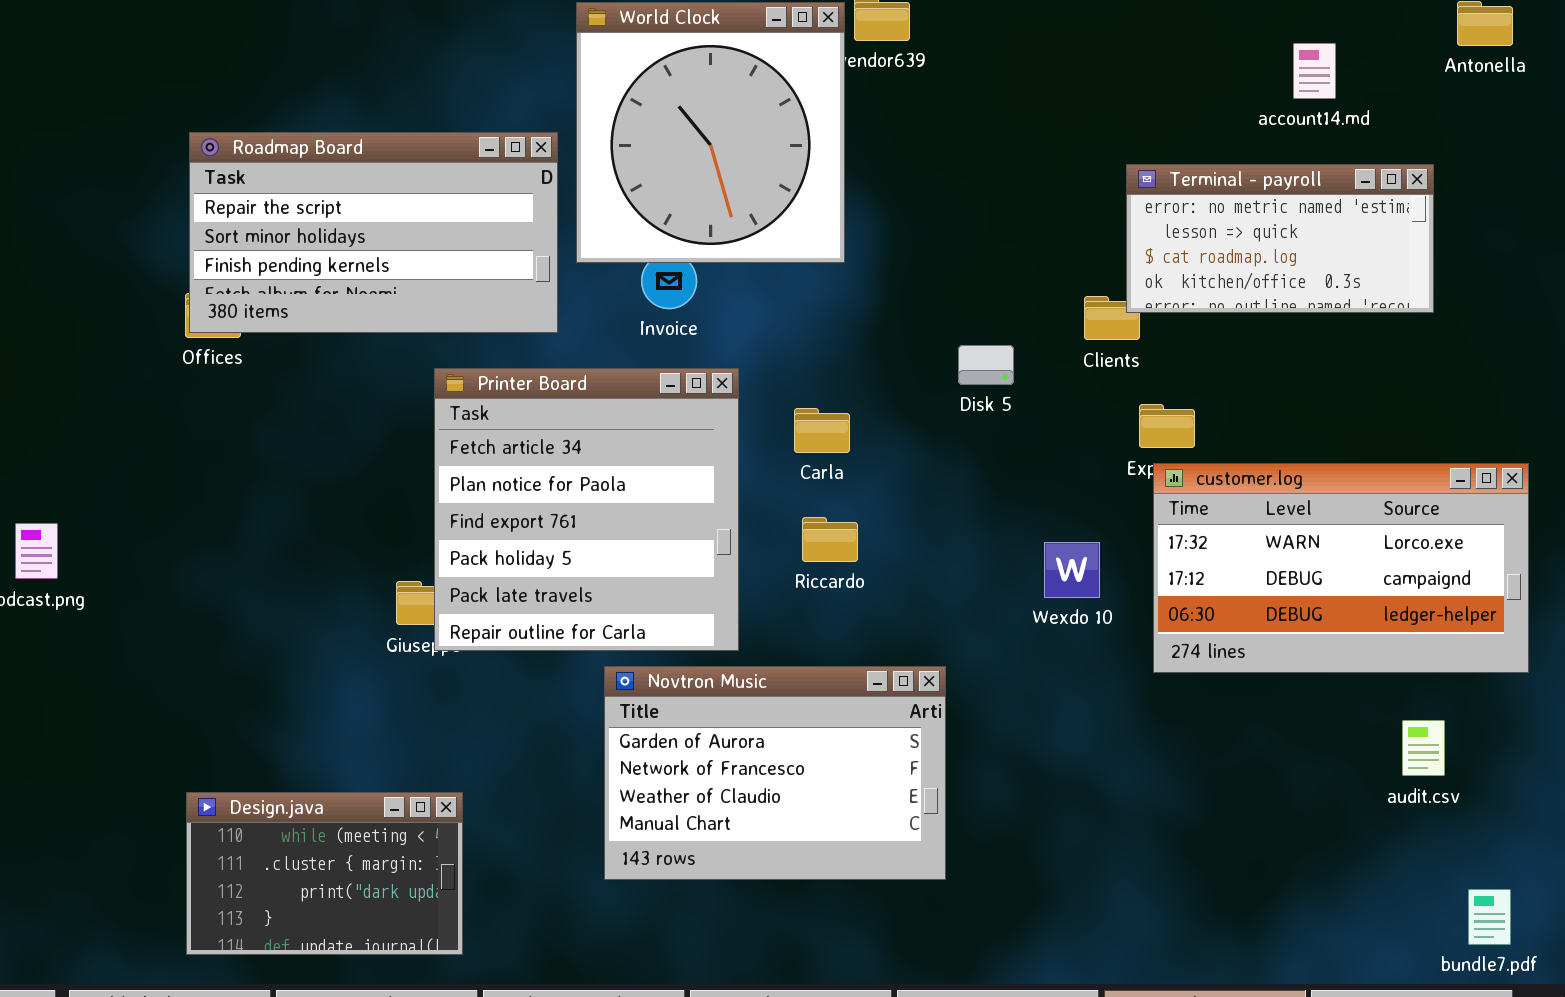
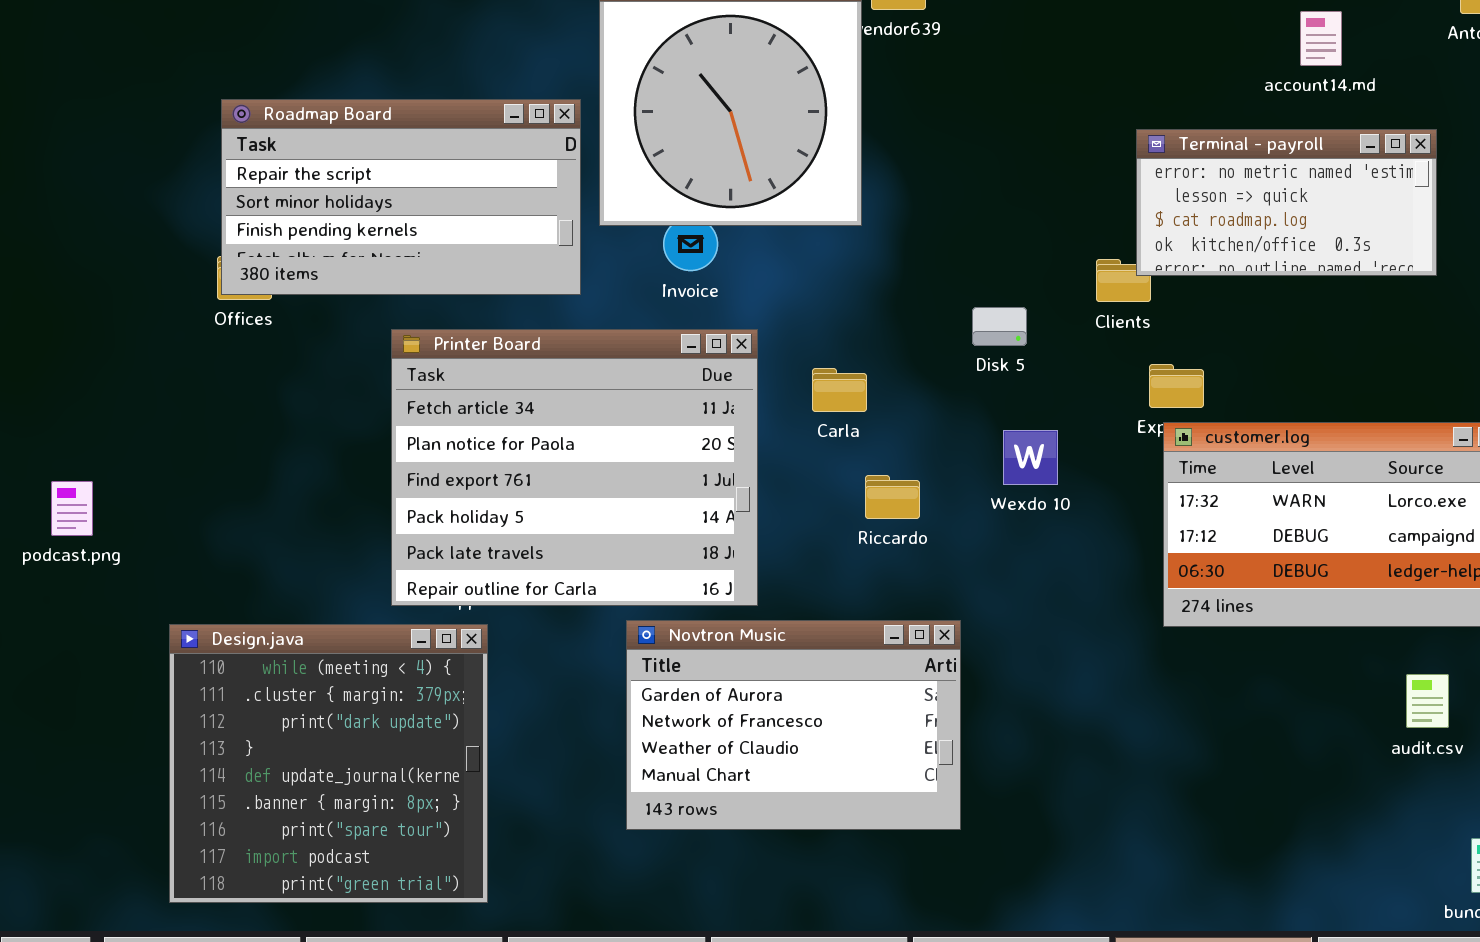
Printer Board: [434,368,739,651] -> [391,329,758,606], resized
Riccardo: [802,517,858,562] -> [865,475,920,519], moved
Wexdo 10: [1044,542,1100,598] -> [1003,430,1058,485], moved
Design.java: [186,792,463,955] -> [169,624,488,903], resized

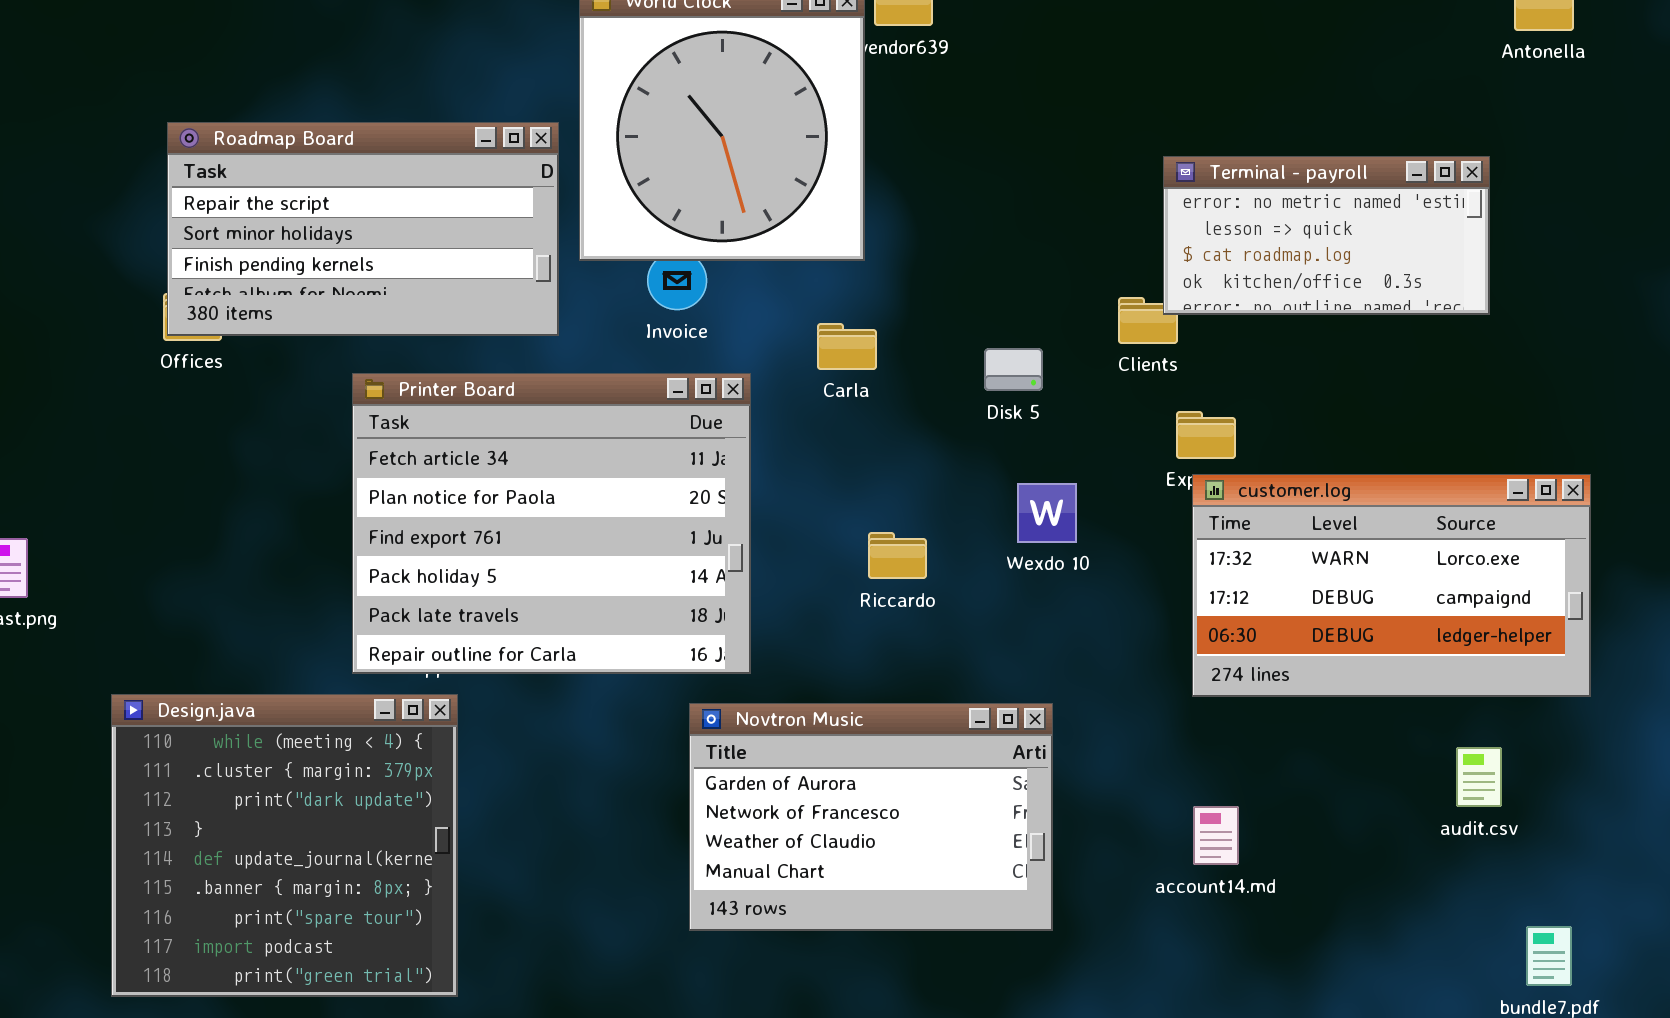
account14.md: [1300,11,1342,66] -> [1193,806,1239,865], moved
Carla: [812,368,867,412] -> [817,323,877,370], moved
Novtron Music: [626,620,961,830] -> [689,703,1053,931], moved

